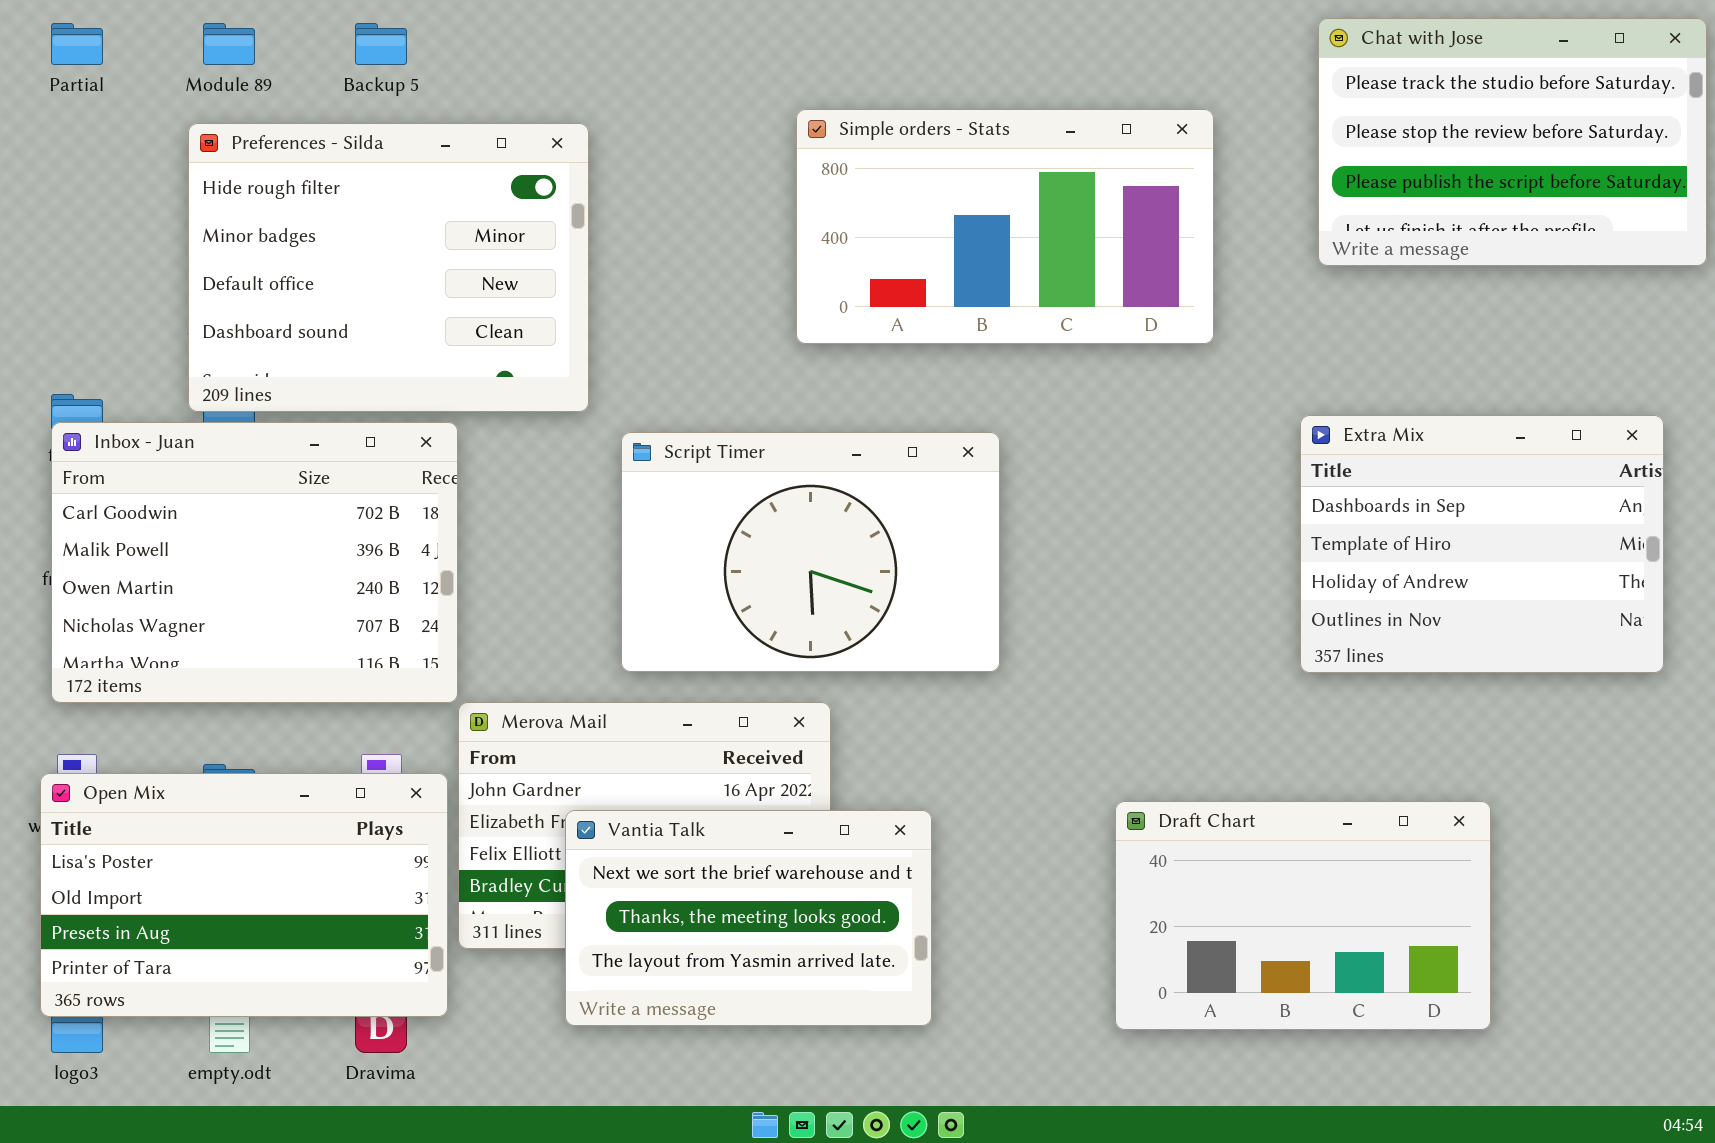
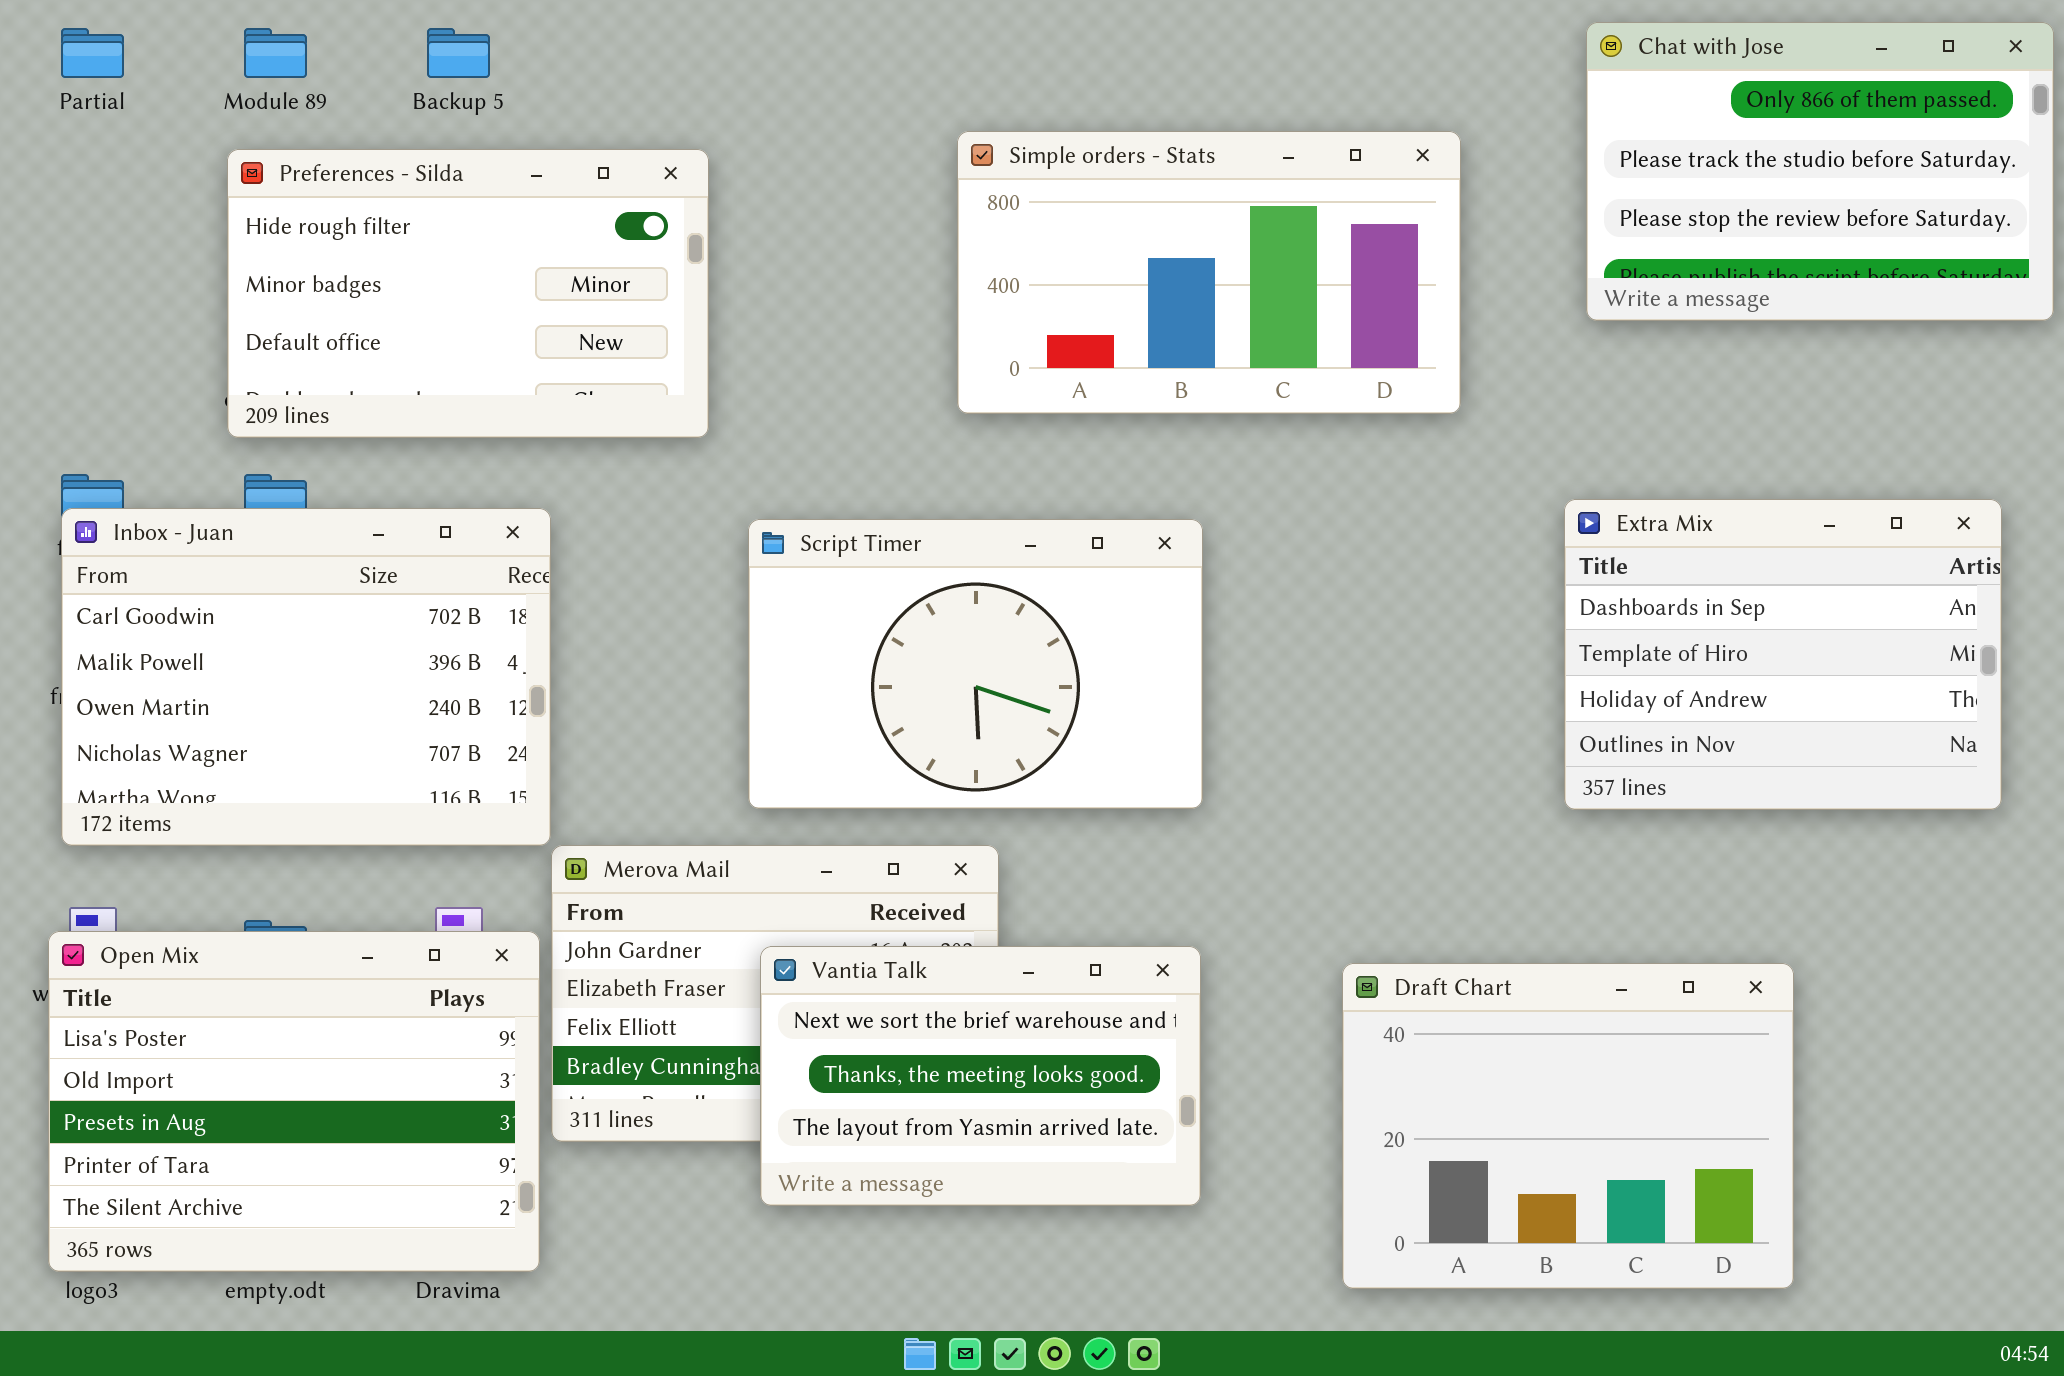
Chat with Jose: [1318,18,1707,266] -> [1586,22,2054,321], scrolled up 1 row
Preferences - Silda: [188,123,589,412] -> [227,149,709,438], resized
Open Mix: [40,773,448,1017] -> [48,931,540,1272], resized
Draft Chart: [1115,801,1491,1030] -> [1342,963,1794,1289], resized
Vantia Talk: [565,810,932,1026] -> [760,946,1201,1206], moved

